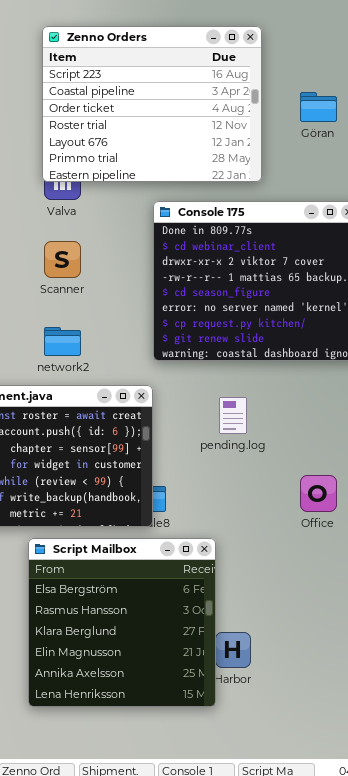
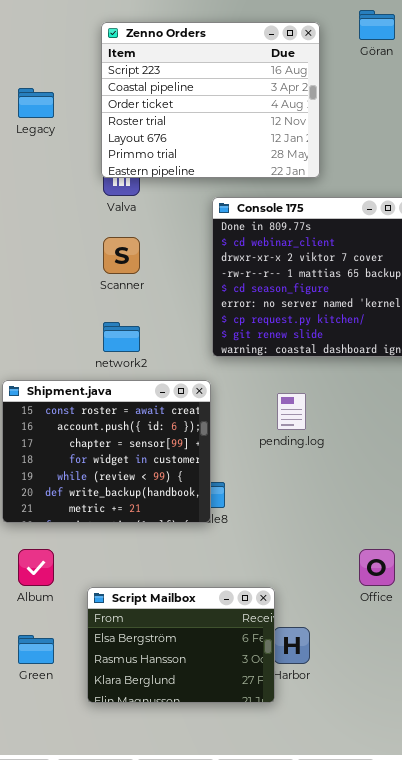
Göran: [300,92,337,122] -> [359,10,395,40], moved
Office: [300,475,337,512] -> [359,549,395,586], moved
Script Mailbox: [28,538,216,707] -> [87,587,275,703], resized

